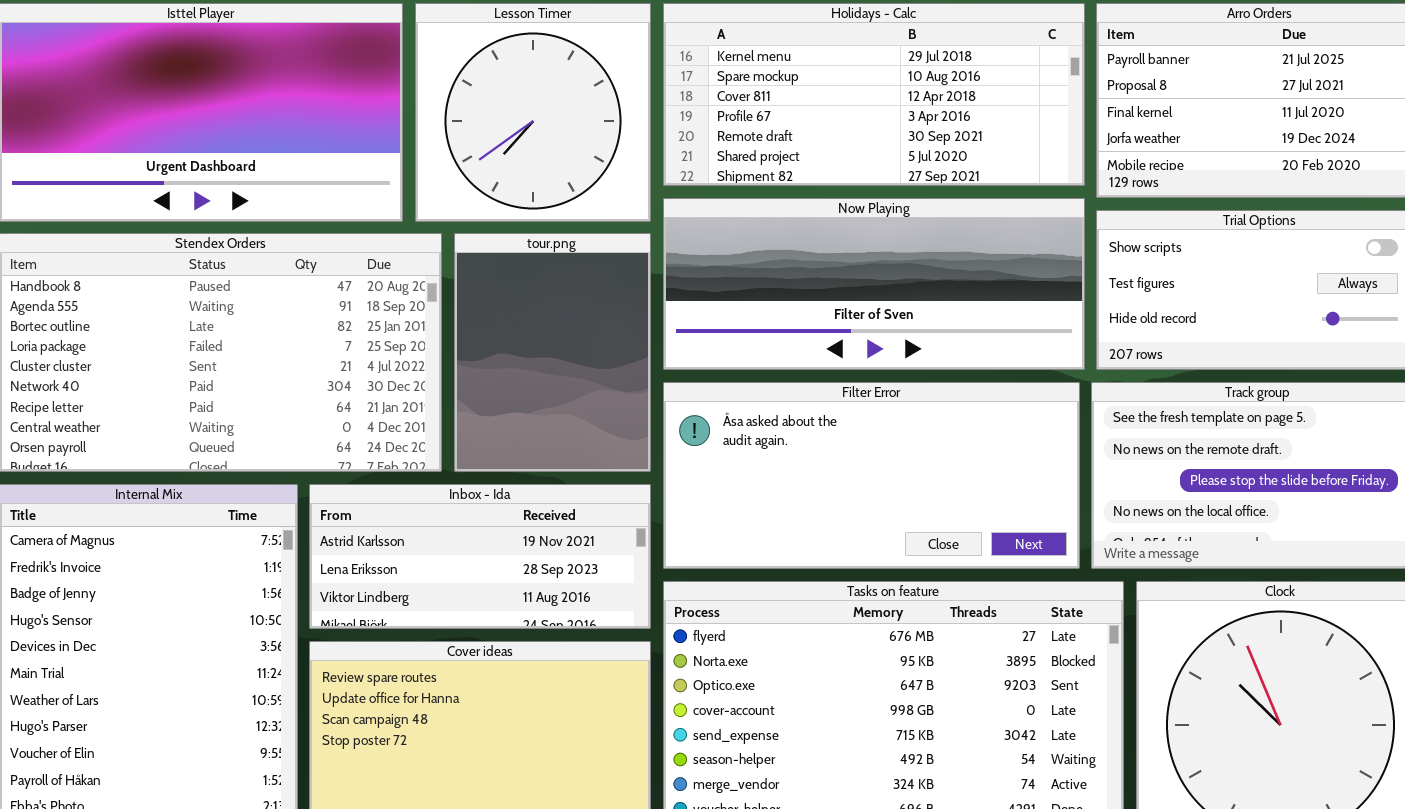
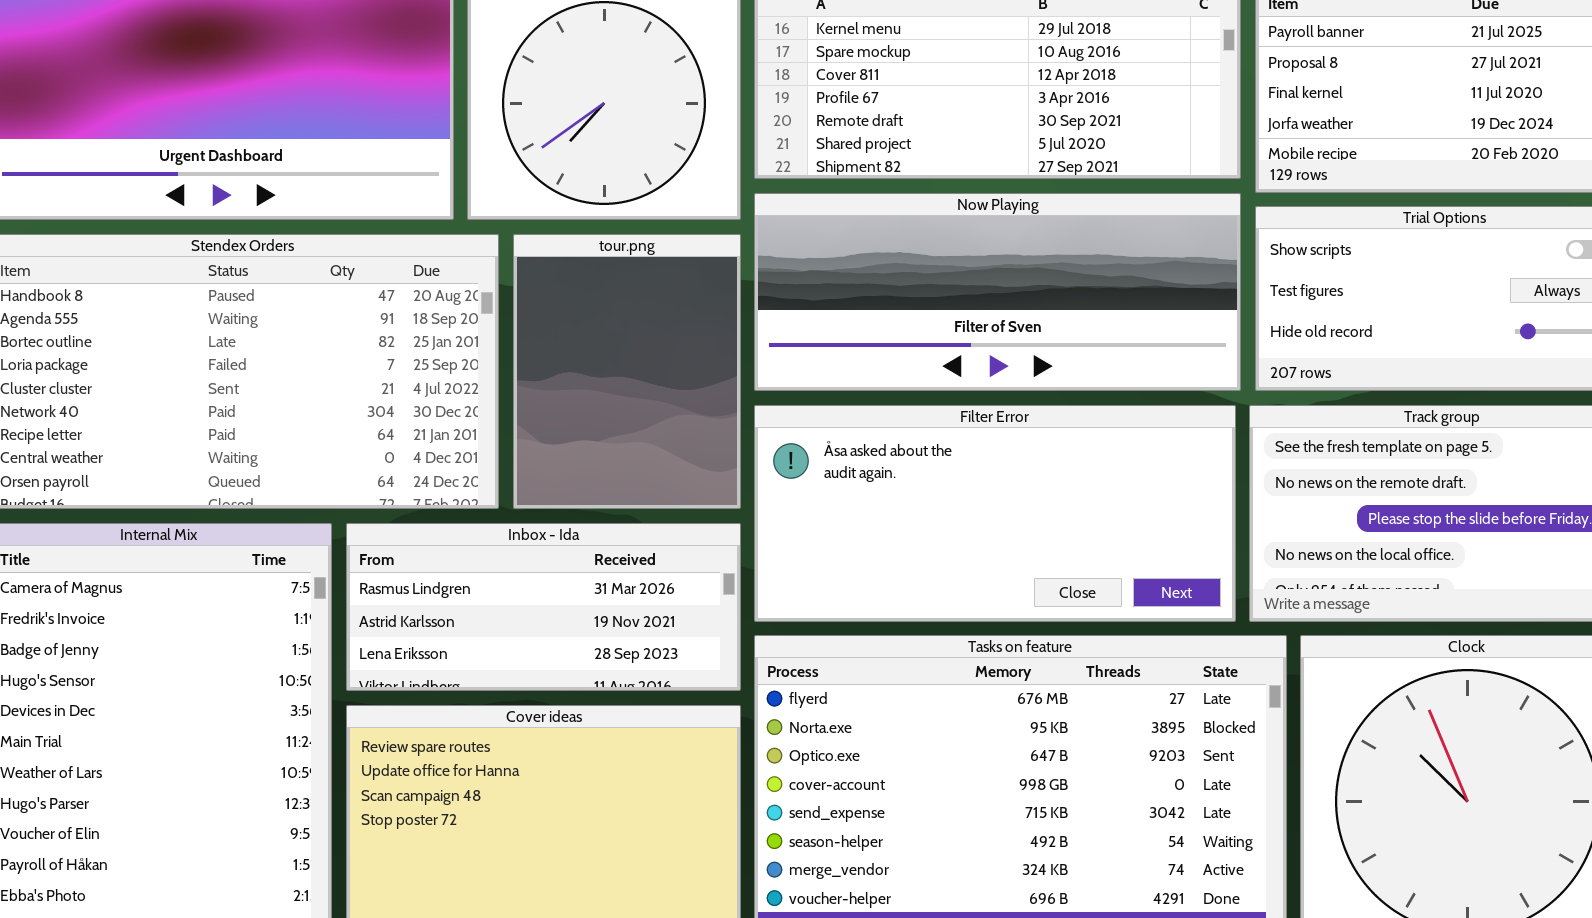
Inbox - Ida: [309,484,651,629] -> [346,523,741,691], scrolled up 1 row

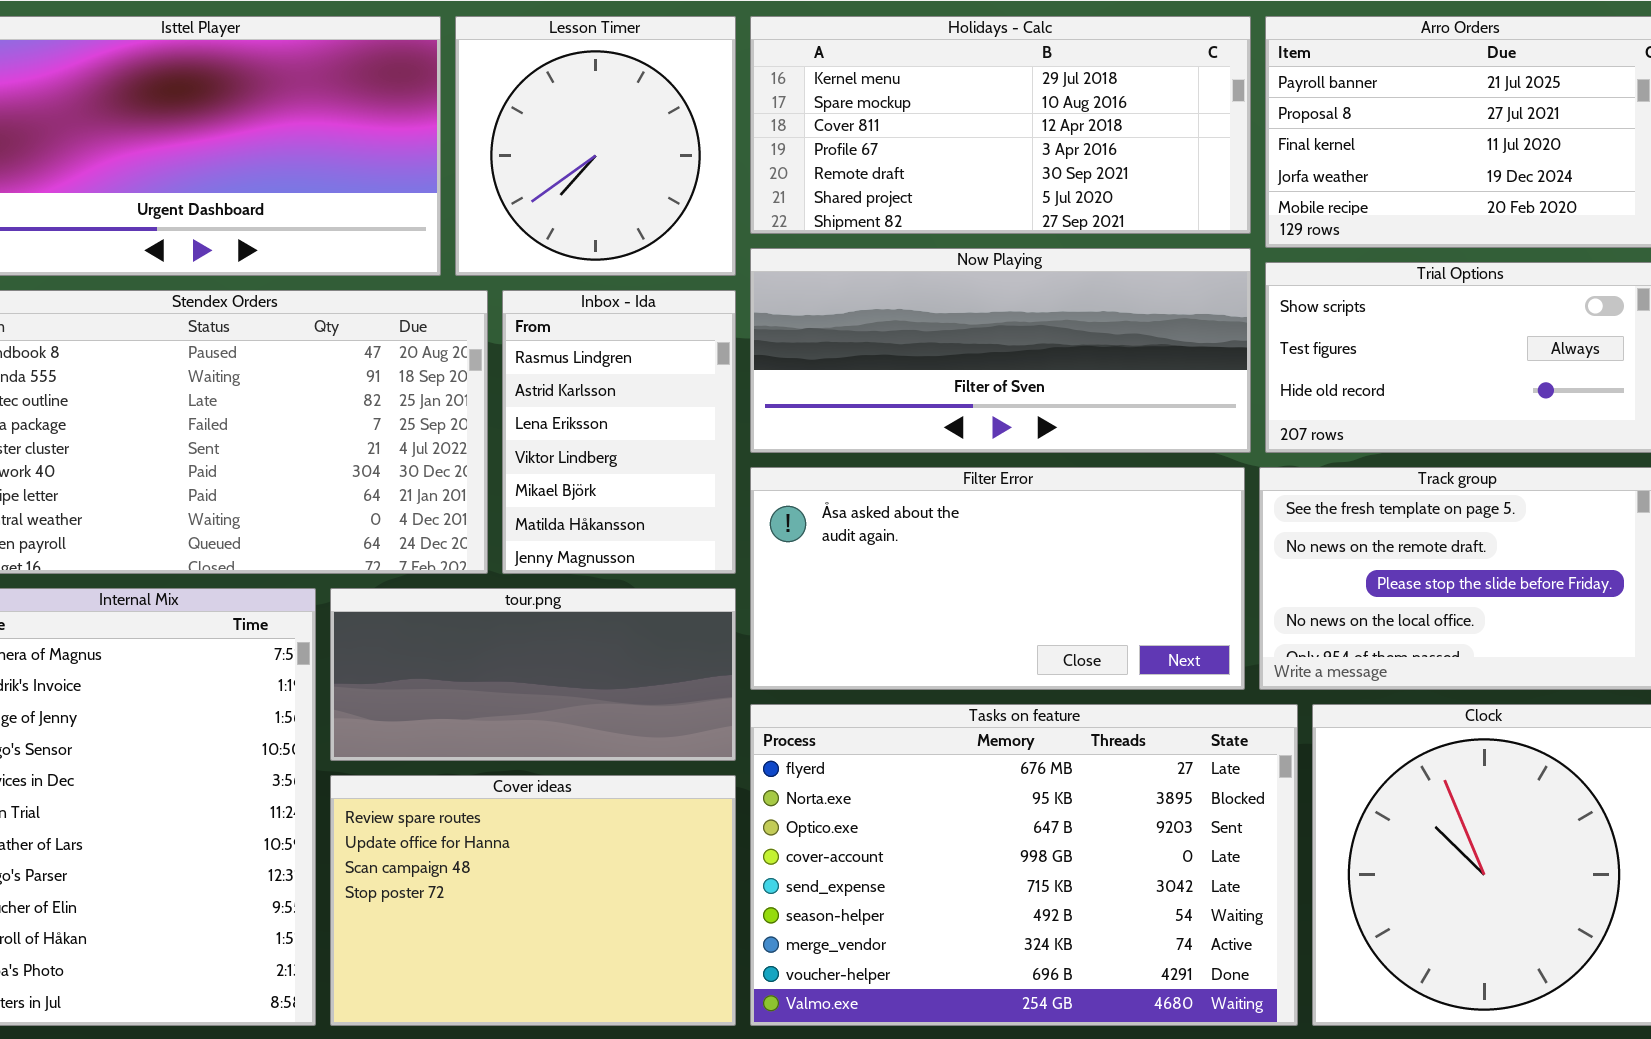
tour.png: [513,234,741,509] -> [330,588,736,761], moved, resized
Inbox - Ida: [346,523,741,691] -> [502,290,736,574], moved, resized

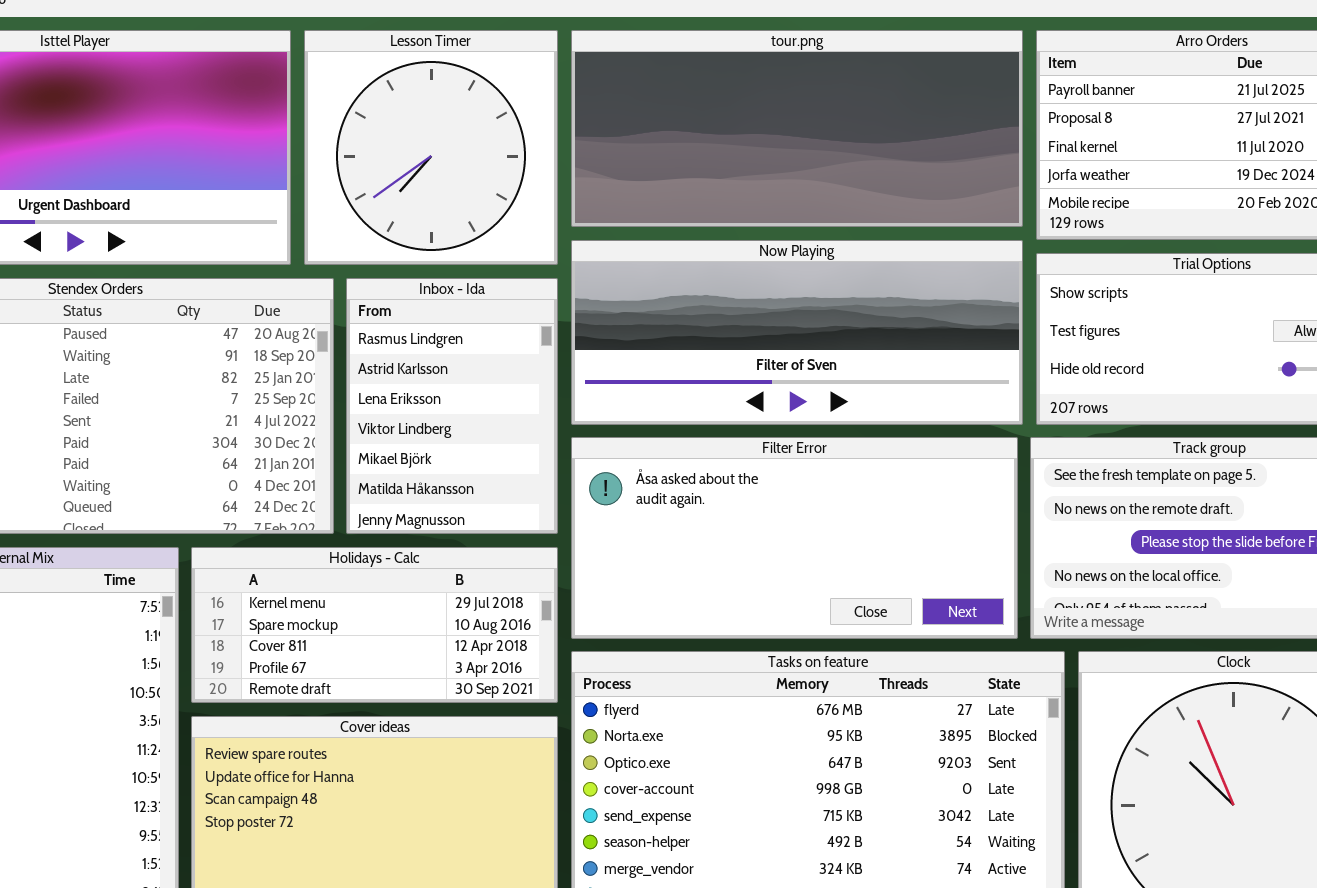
Holidays - Calc: [750,16,1251,234] -> [191,547,558,703], moved, resized
tour.png: [330,588,736,761] -> [571,30,1023,227], moved, resized

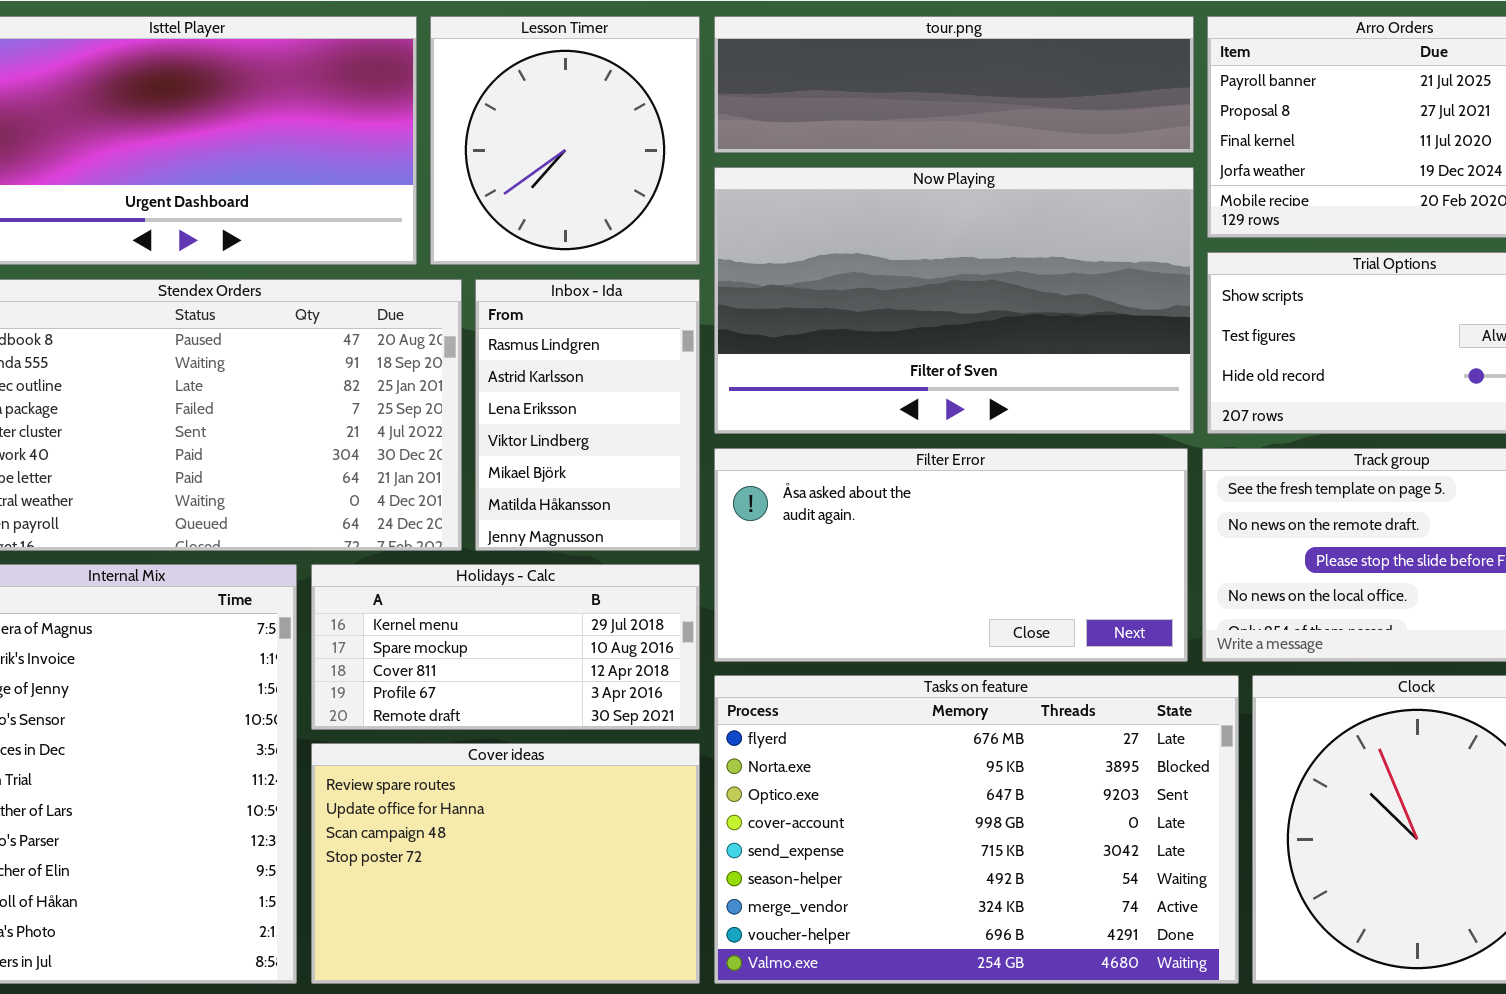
tour.png: [571,30,1023,227] -> [714,16,1194,153], resized
Now Playing: [571,240,1023,425] -> [714,167,1194,434], resized

